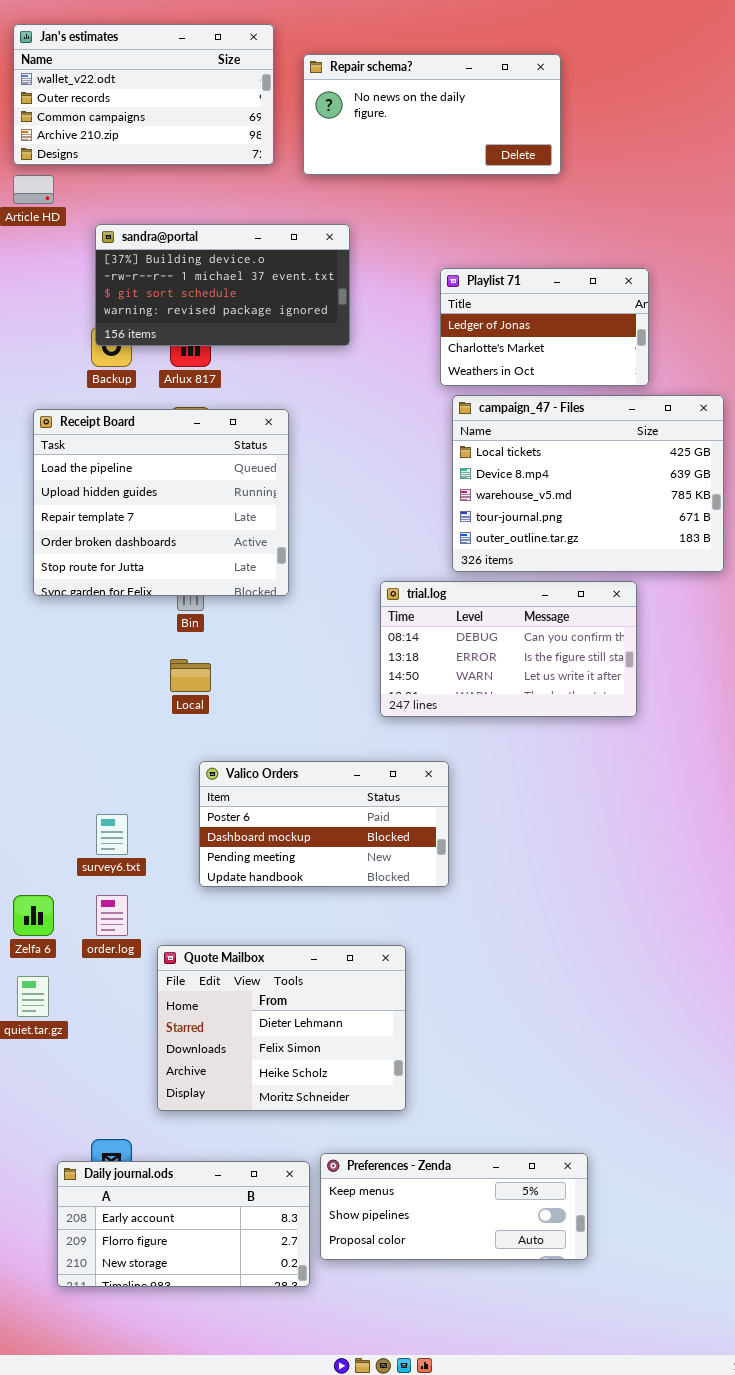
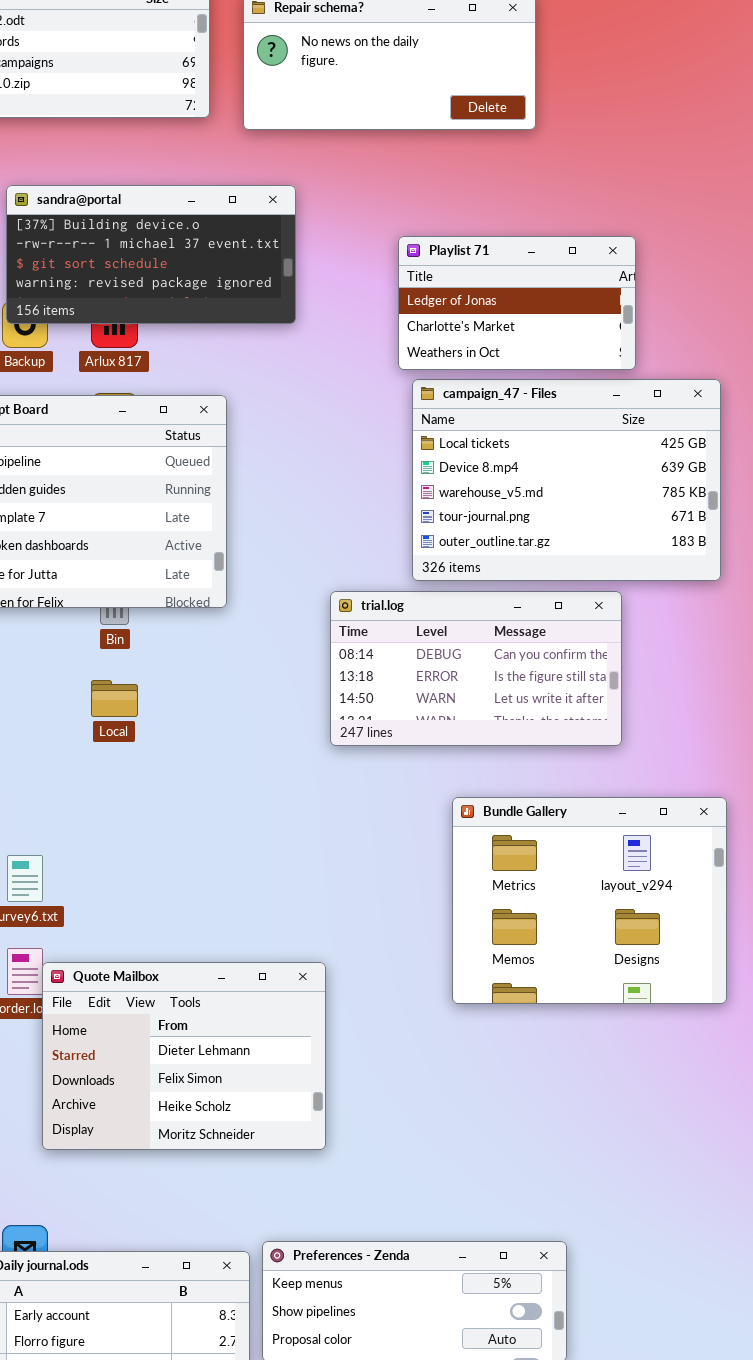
Valico Orders: [199,761,449,887] -> none, closed
Bundle Gallery: none -> [452,797,727,1004], opened
Quote Mailbox: [157,945,406,1111] -> [42,962,326,1150], moved

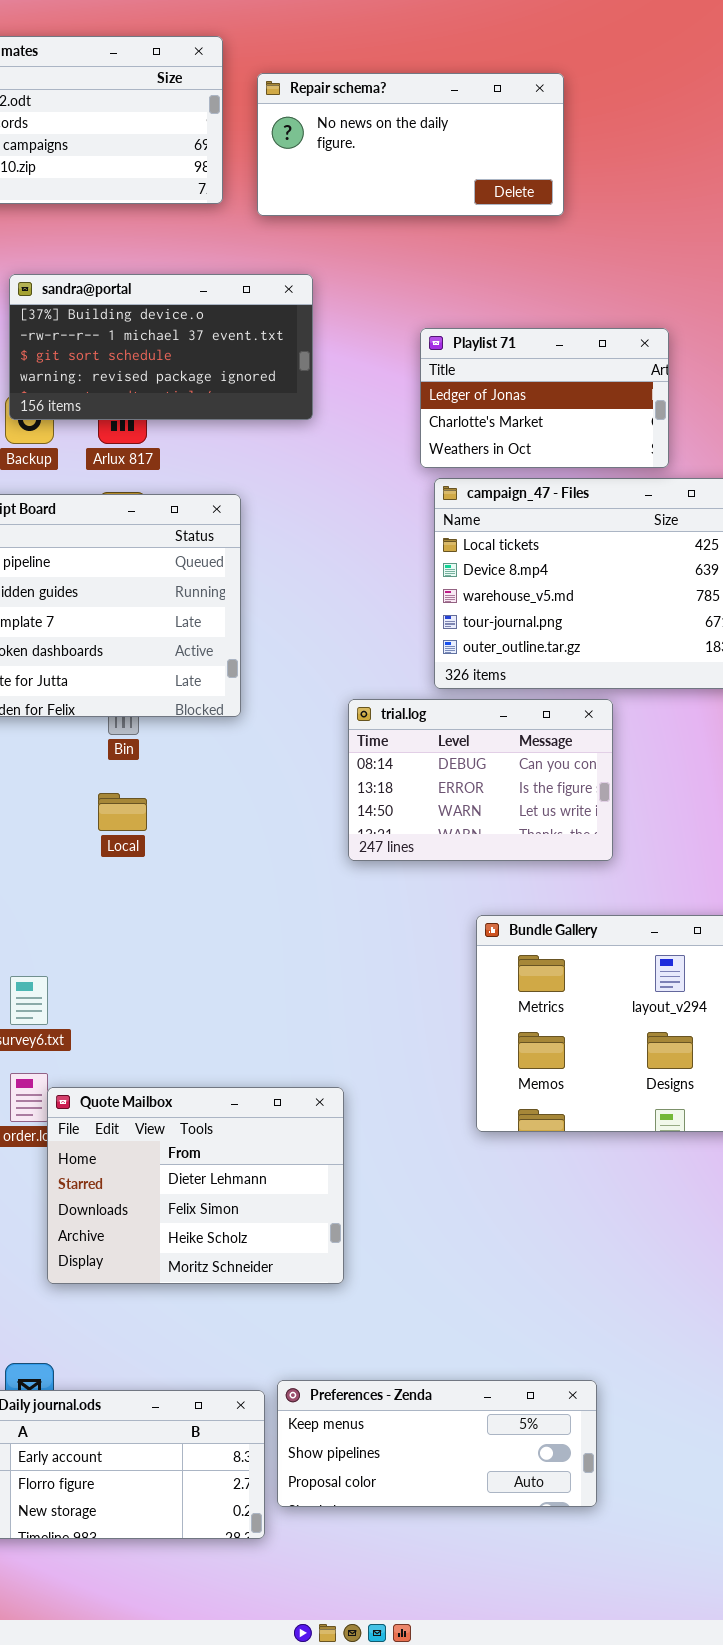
trial.log: [330,591,622,746] -> [348,699,613,861], resized

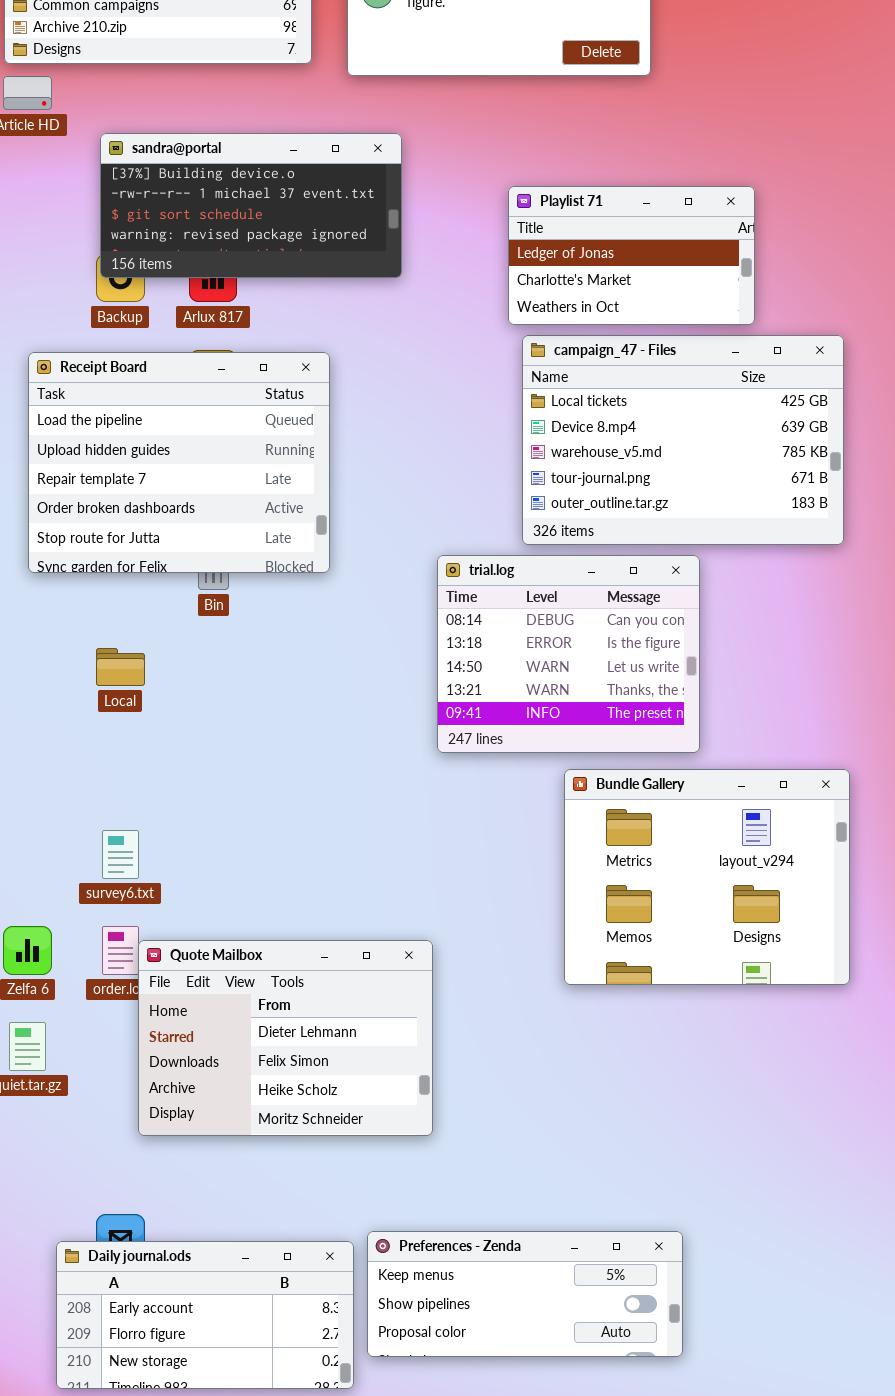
trial.log: [348,699,613,861] -> [437,555,700,753], resized
Local: [98,793,147,831] -> [96,648,145,686], moved

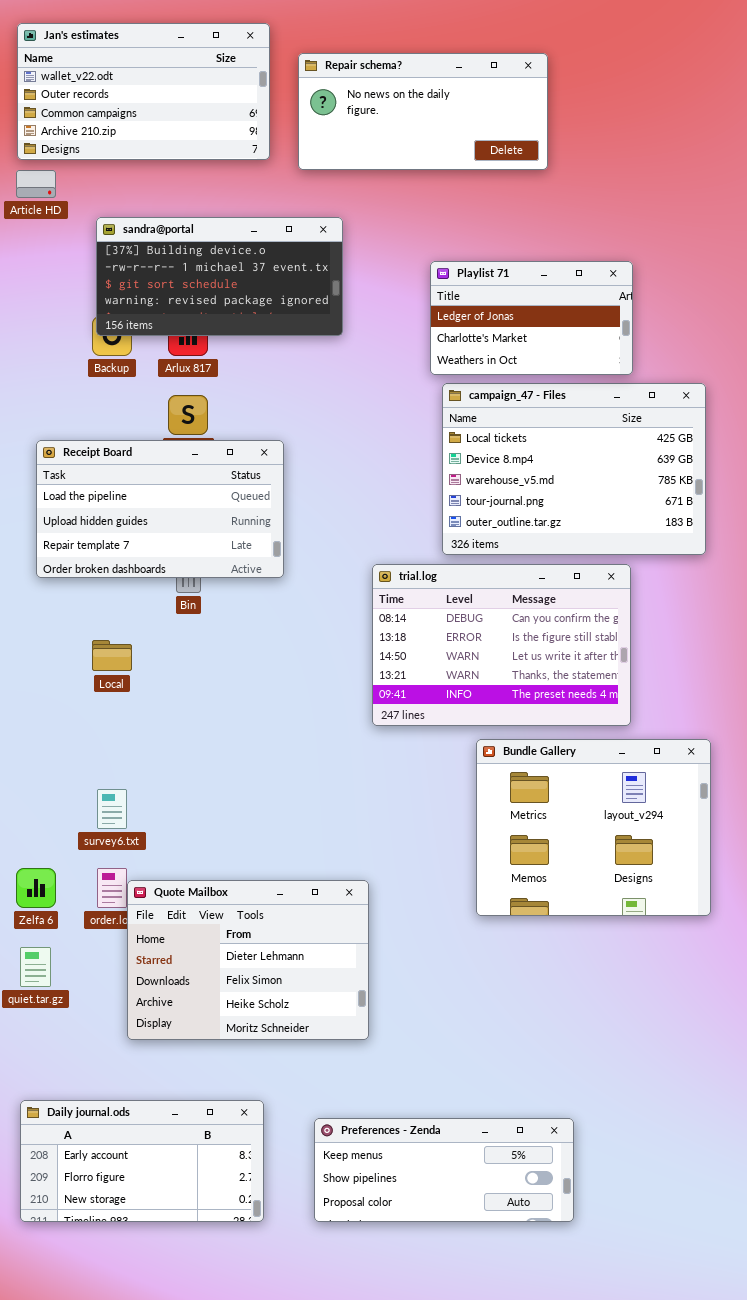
Receipt Board: [28,352,330,573] -> [36,440,284,578], resized
trial.log: [437,555,700,753] -> [372,564,631,726], resized
Daily journal.ods: [56,1241,354,1389] -> [20,1100,264,1222], moved

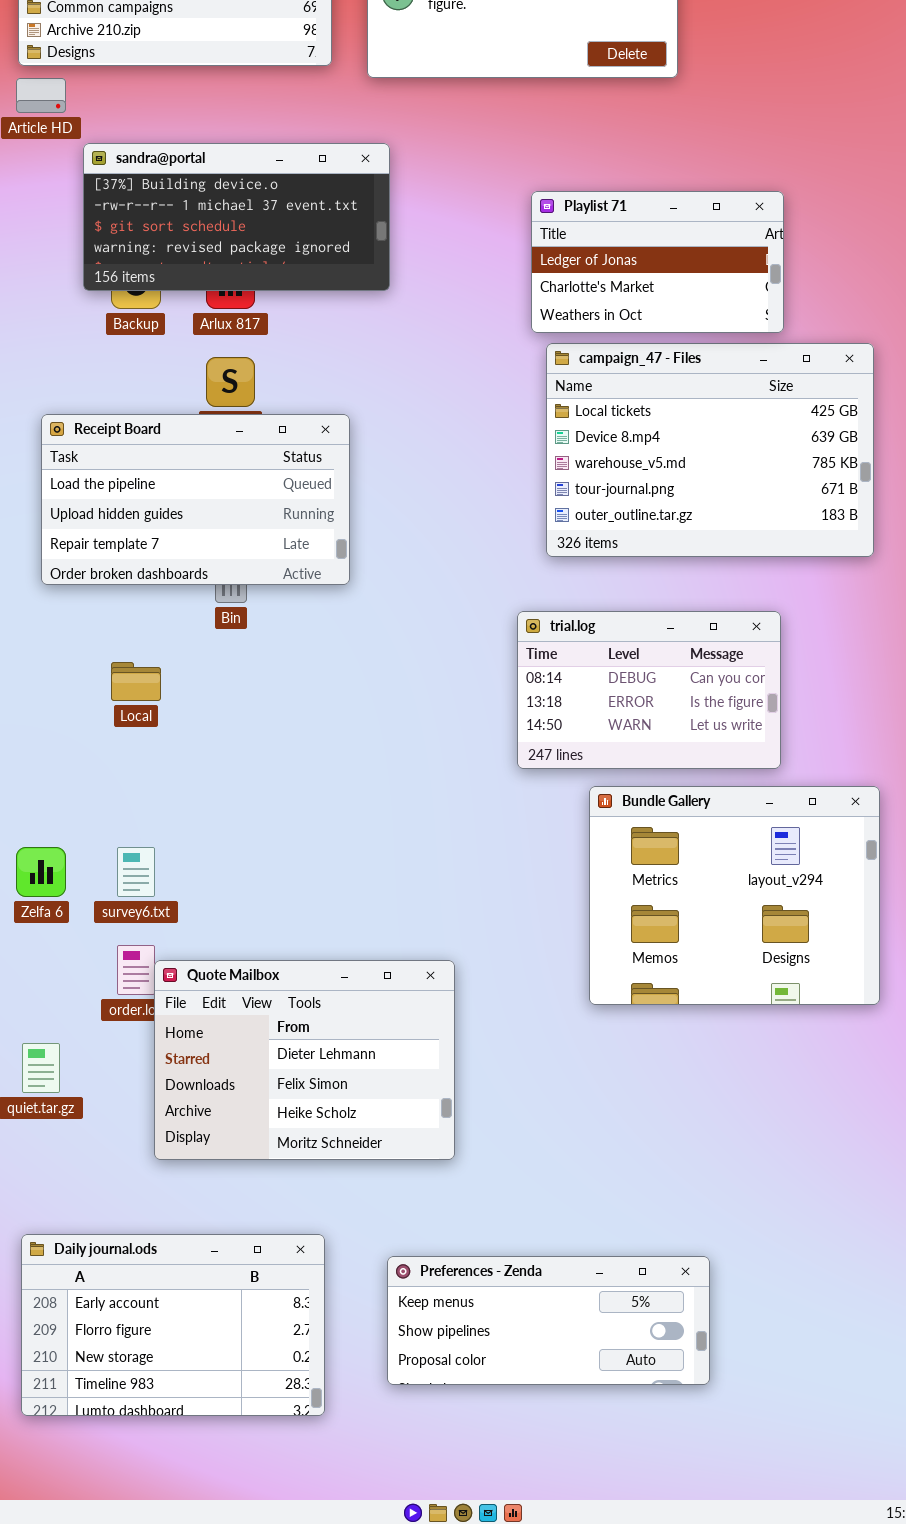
sandra@portal: [96,217,343,336] -> [83,143,390,291], moved
trial.log: [372,564,631,726] -> [517,611,781,769], resized
Zelfa 6: [16,868,56,908] -> [16,847,66,897], moved
Daily journal.ods: [20,1100,264,1222] -> [21,1234,325,1416], resized

